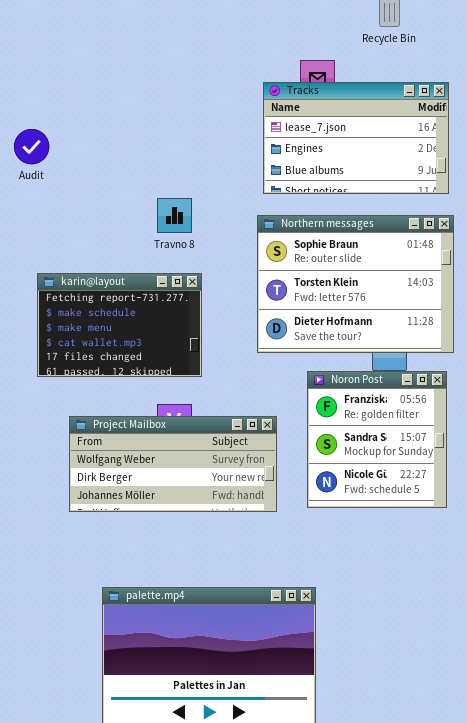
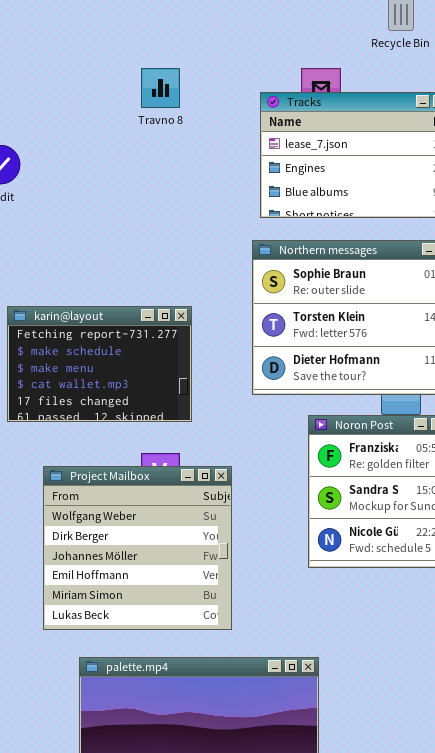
Travno 8: [157,198,192,233] -> [141,68,180,108], moved
Project Mailbox: [69,416,277,512] -> [43,466,232,630], resized

